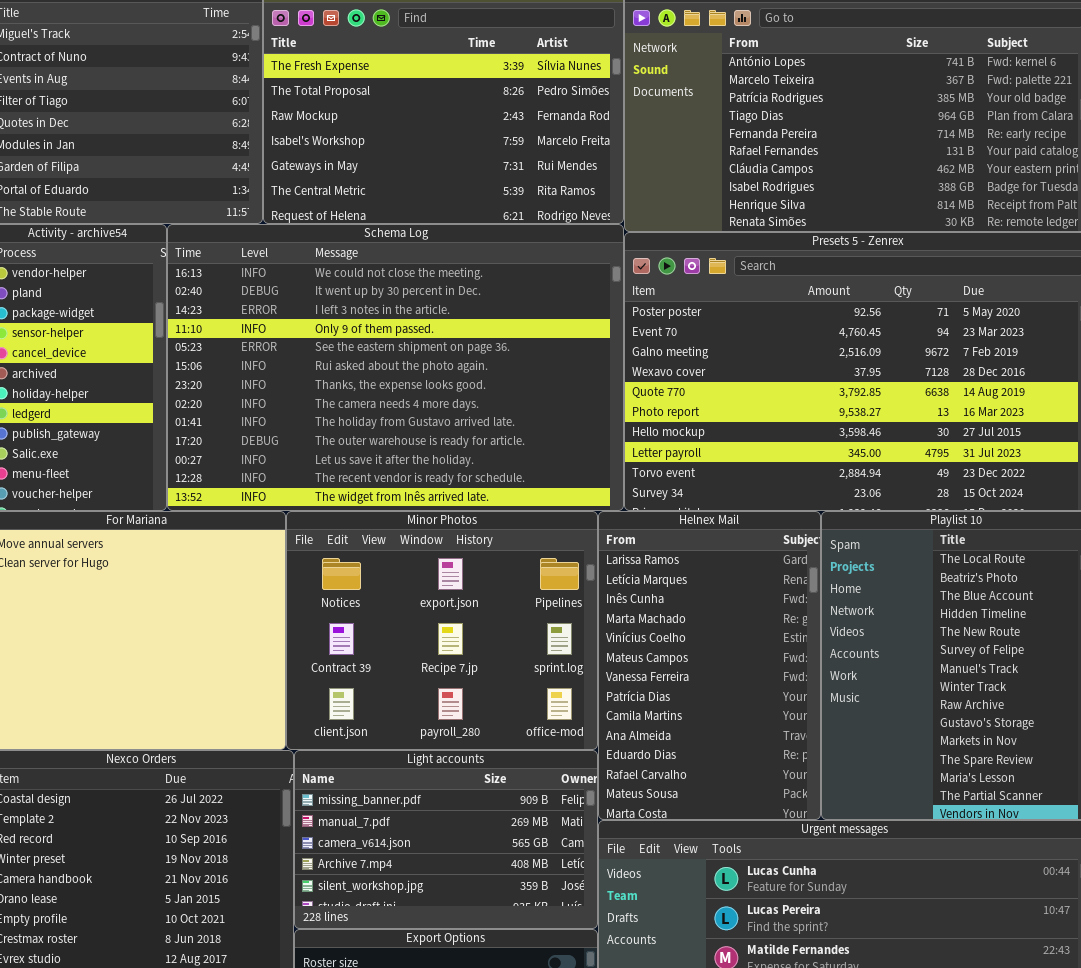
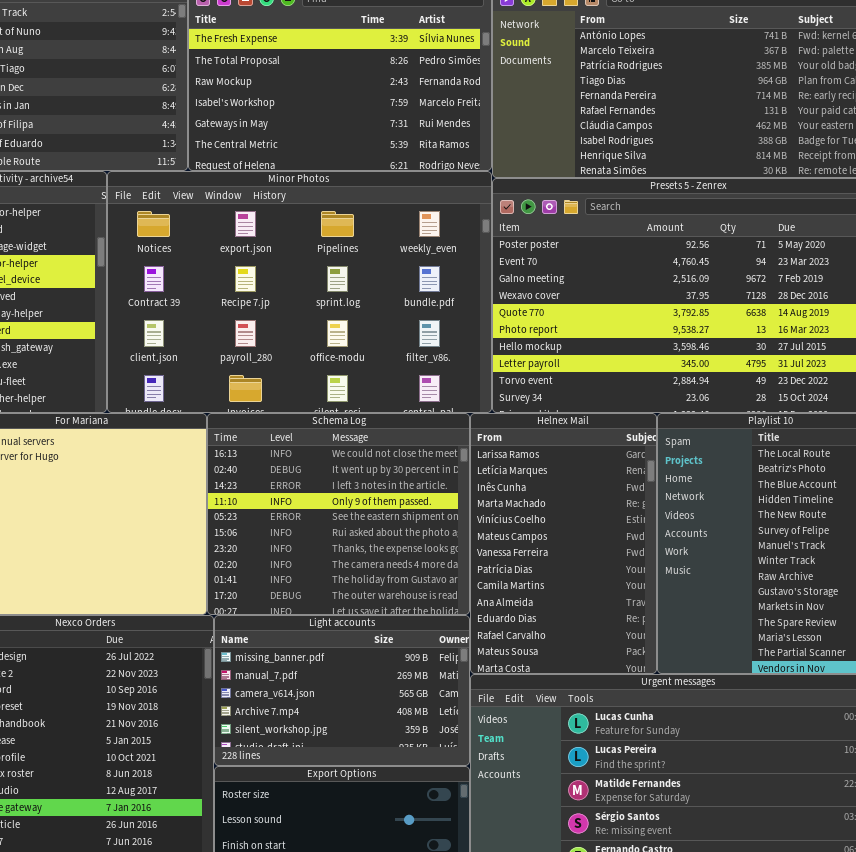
Schema Log: [167,224,624,511] -> [207,413,470,615], moved, resized
Minor Photos: [286,511,598,750] -> [107,171,492,413], moved, resized

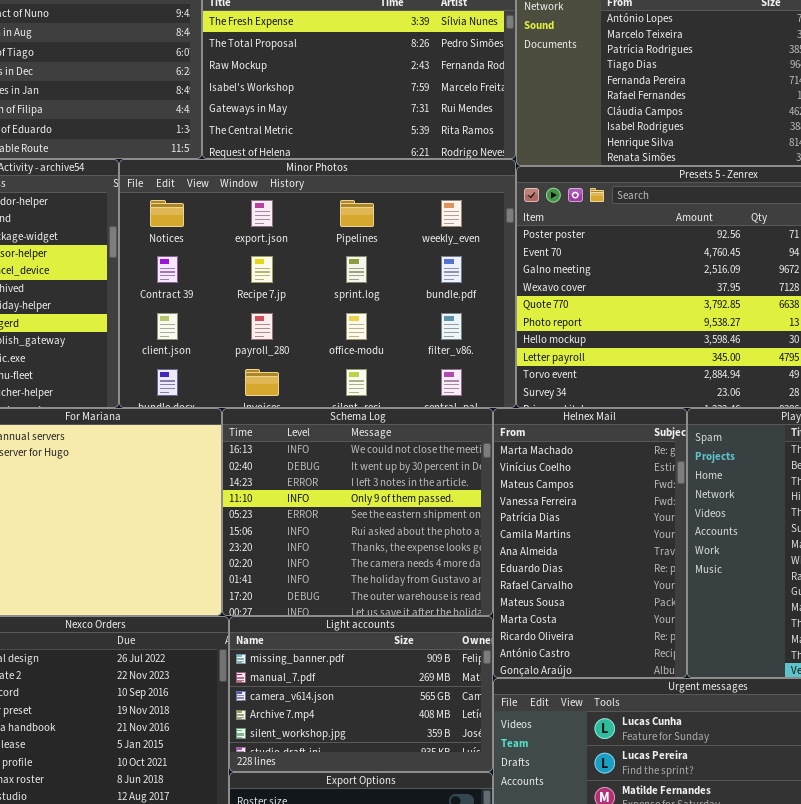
Helnex Mail: [470,413,657,674] -> [493,408,687,678], scrolled down 3 rows

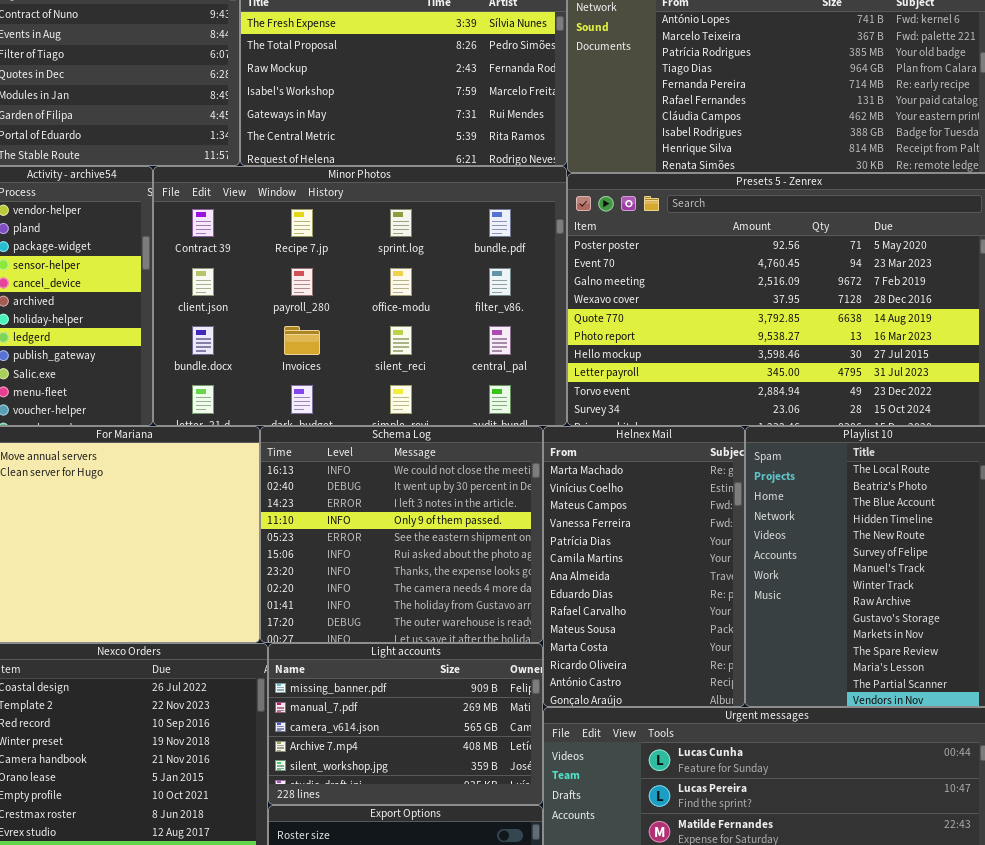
Minor Photos: [119,159,516,408] -> [153,166,567,426], scrolled down 1 row

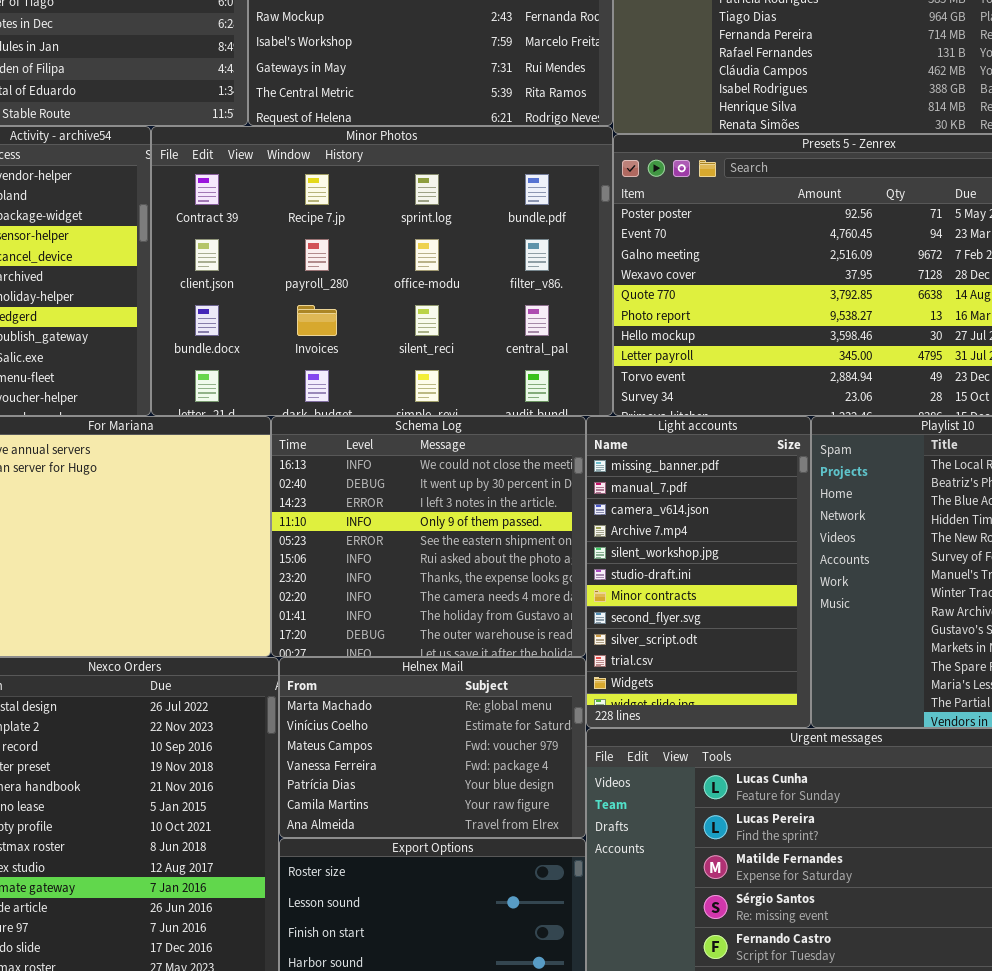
Helnex Mail: [543,426,745,707] -> [279,657,586,838], moved, resized
Light accounts: [268,643,543,805] -> [586,416,811,728], moved, resized

